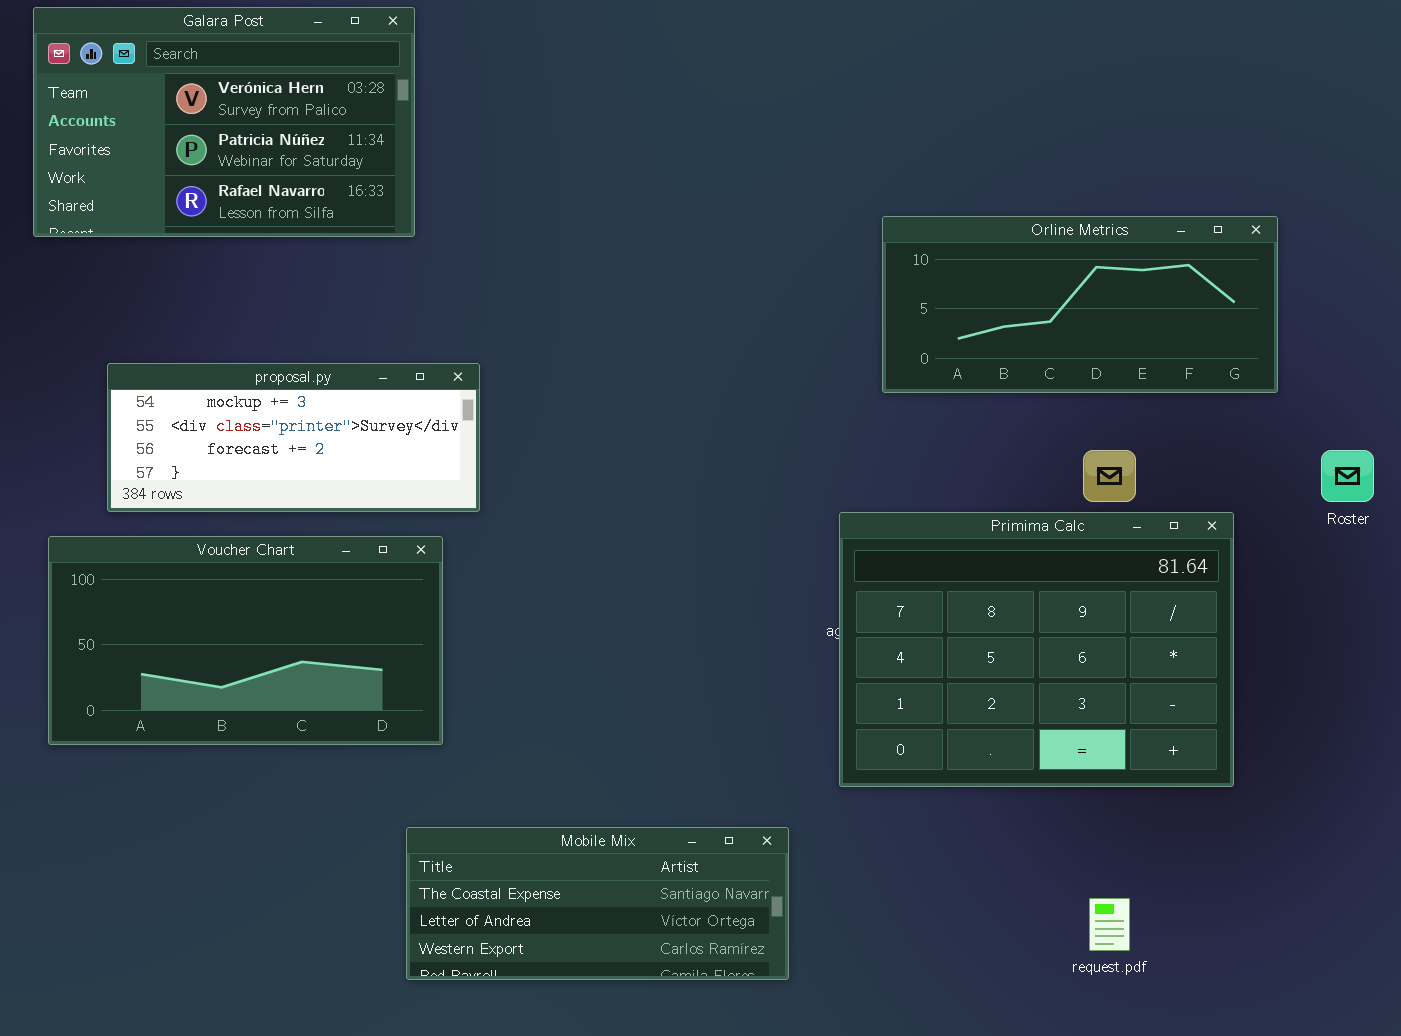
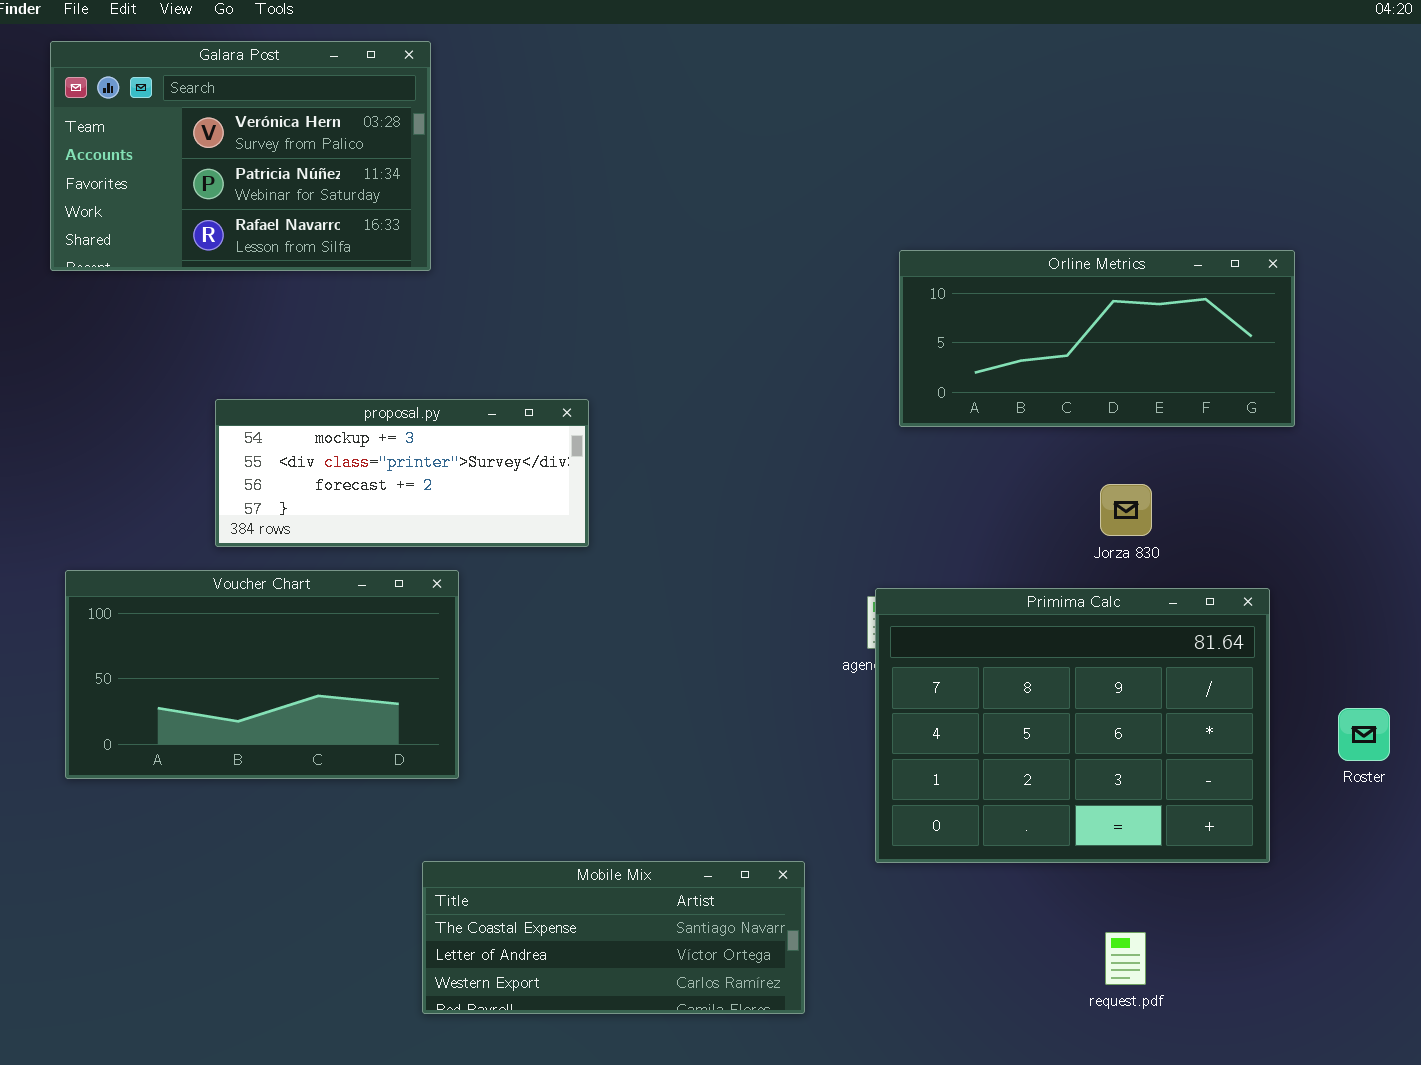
proposal.py: [107,363,480,512] -> [215,399,589,547], moved
Roster: [1321,450,1374,502] -> [1338,708,1390,761], moved
Primima Calc: [839,512,1234,787] -> [875,588,1270,863], moved

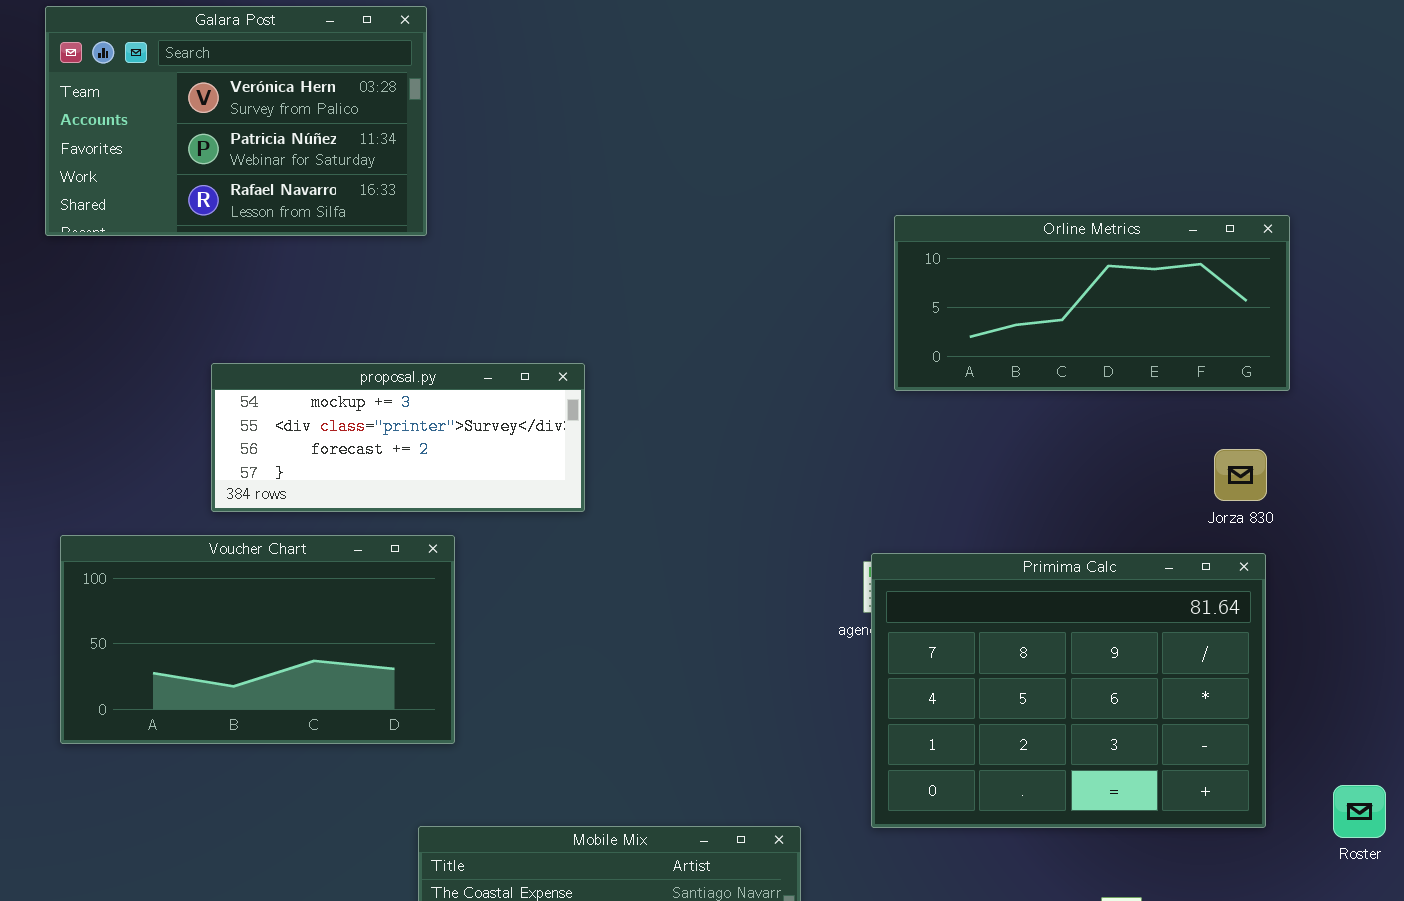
Jorza 830: [1100,484,1152,536] -> [1214,449,1267,501], moved
Roster: [1338,708,1390,761] -> [1333,785,1386,838], moved

